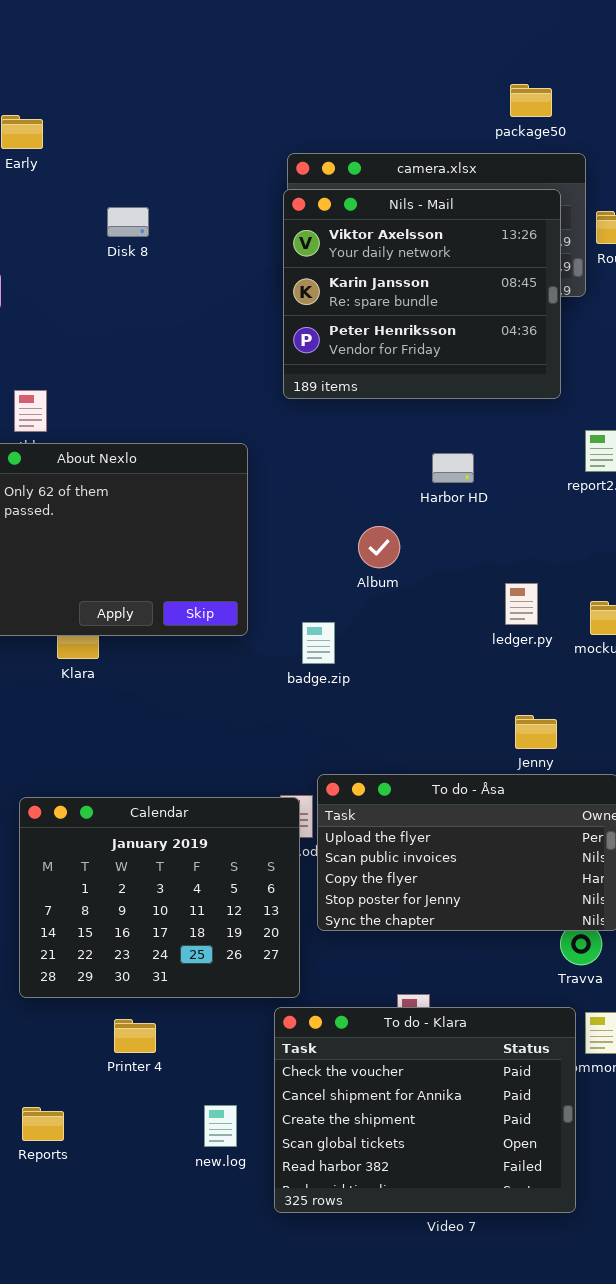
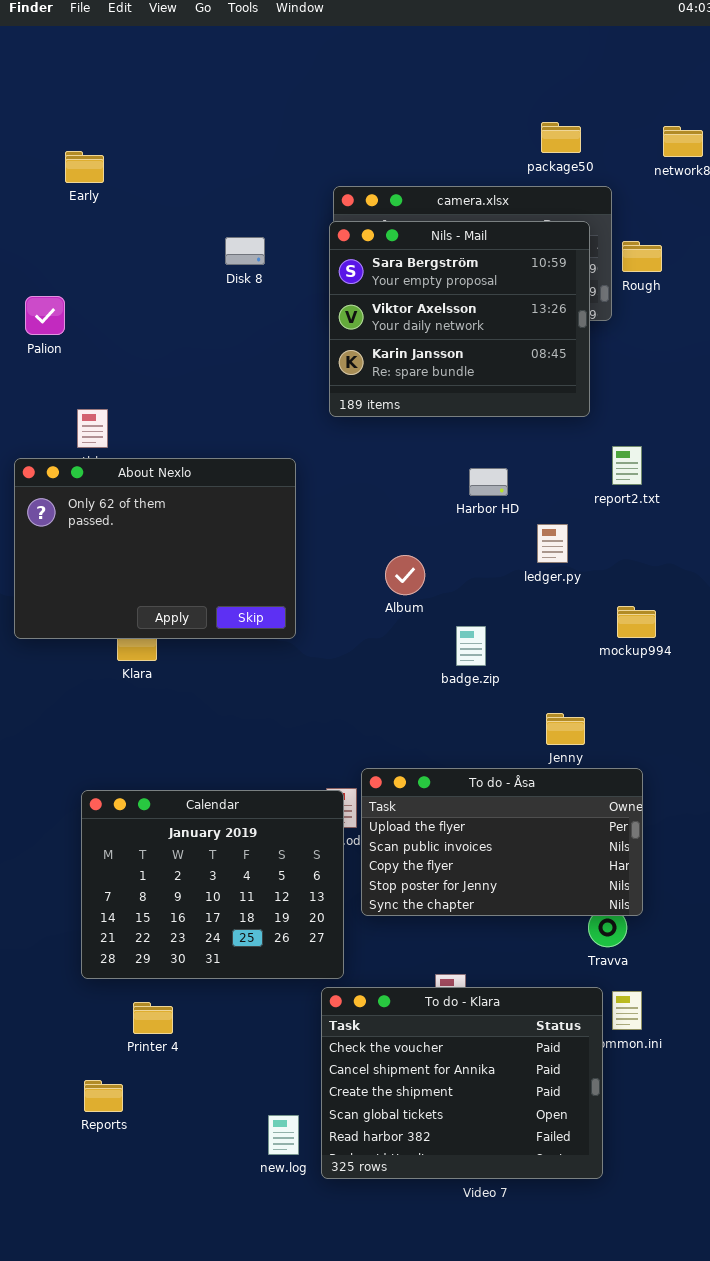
Nils - Mail: [283,189,561,399] -> [329,221,590,417], scrolled up 1 row
Disk 8: [107,207,149,237] -> [225,237,265,265], moved
Album: [358,526,400,568] -> [385,555,425,595], moved
ledger.py: [505,583,538,625] -> [537,524,568,563], moved
badge.zip: [302,622,335,664] -> [456,626,486,666], moved
Printer 4: [114,1019,156,1053] -> [133,1002,173,1034], moved
new.log: [204,1105,237,1147] -> [268,1115,299,1155], moved

